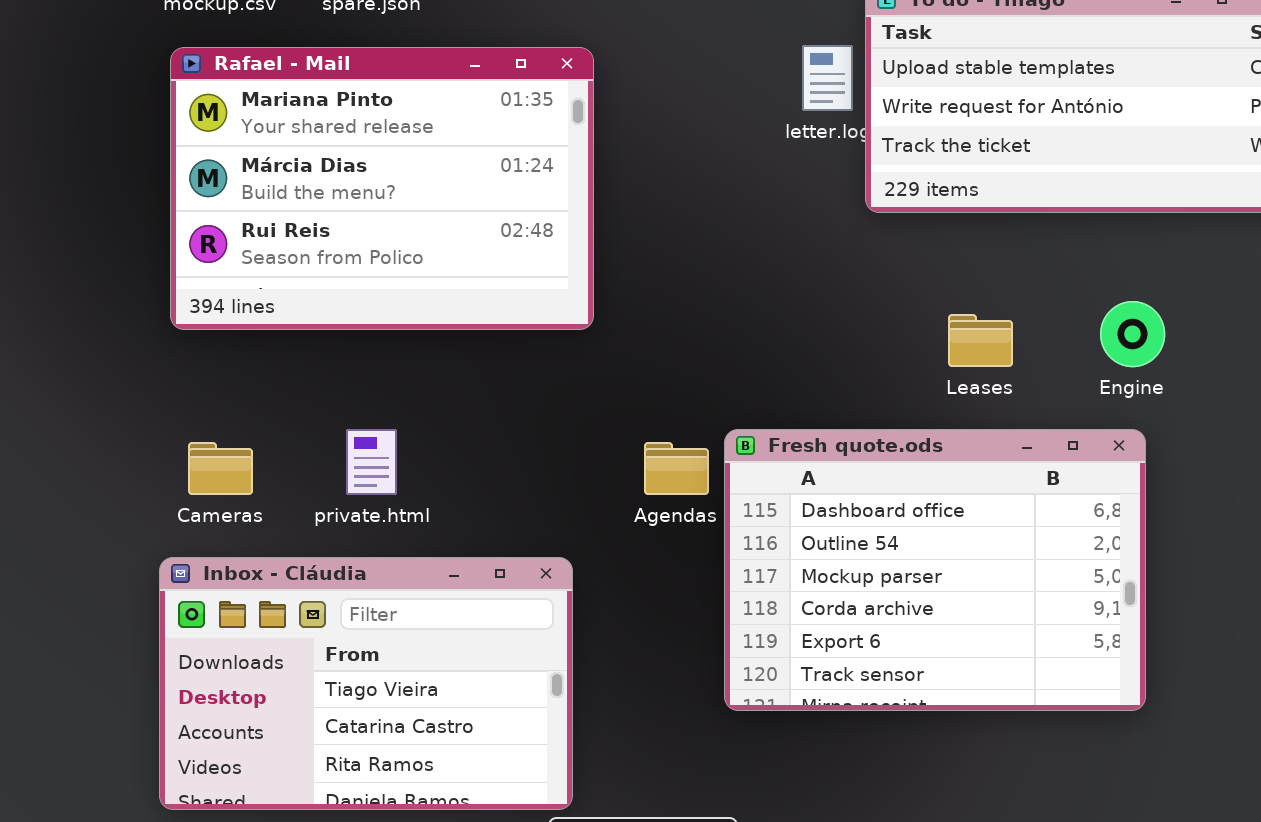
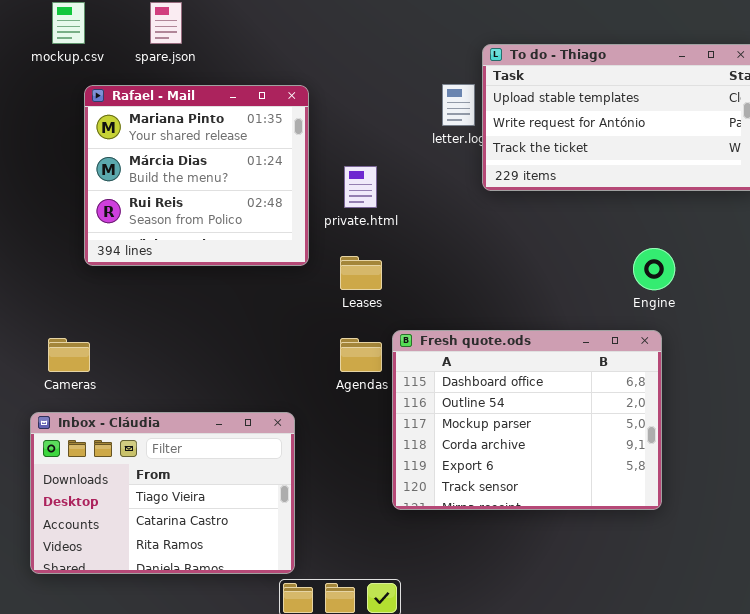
Rafael - Mail: [170,47,594,330] -> [84,85,309,266], resized
Leases: [948,314,1013,367] -> [340,256,382,290], moved
private.html: [346,429,397,495] -> [344,166,377,208], moved

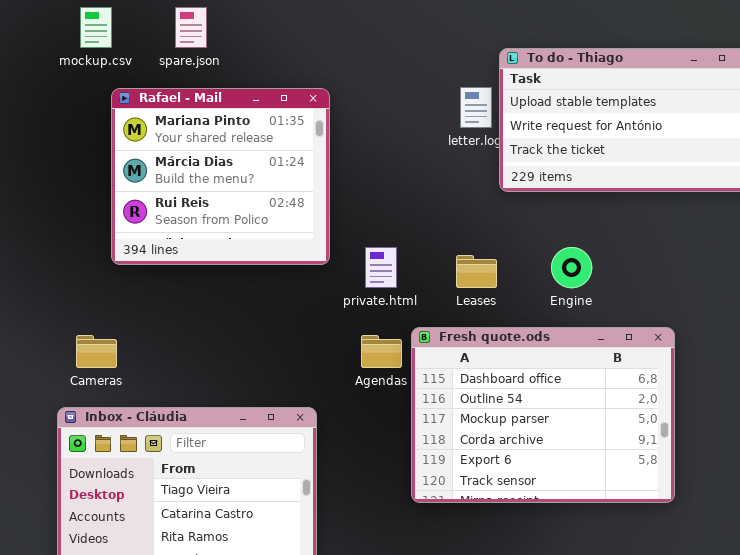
private.html: [344,166,377,208] -> [365,247,397,288], moved
Engine: [633,248,675,290] -> [551,247,592,288], moved
Leases: [340,256,382,290] -> [456,255,497,288], moved

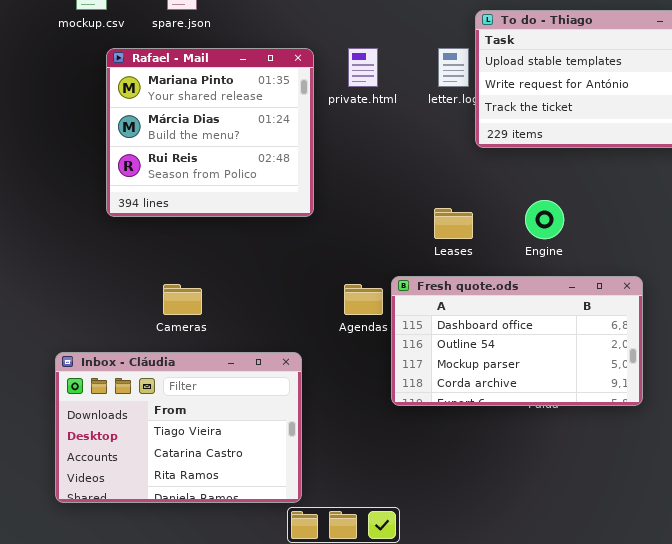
private.html: [365,247,397,288] -> [348,48,378,87], moved
Fresh quote.ods: [411,327,675,503] -> [391,276,643,406], resized
Cameras: [76,335,117,368] -> [163,284,202,315], moved

